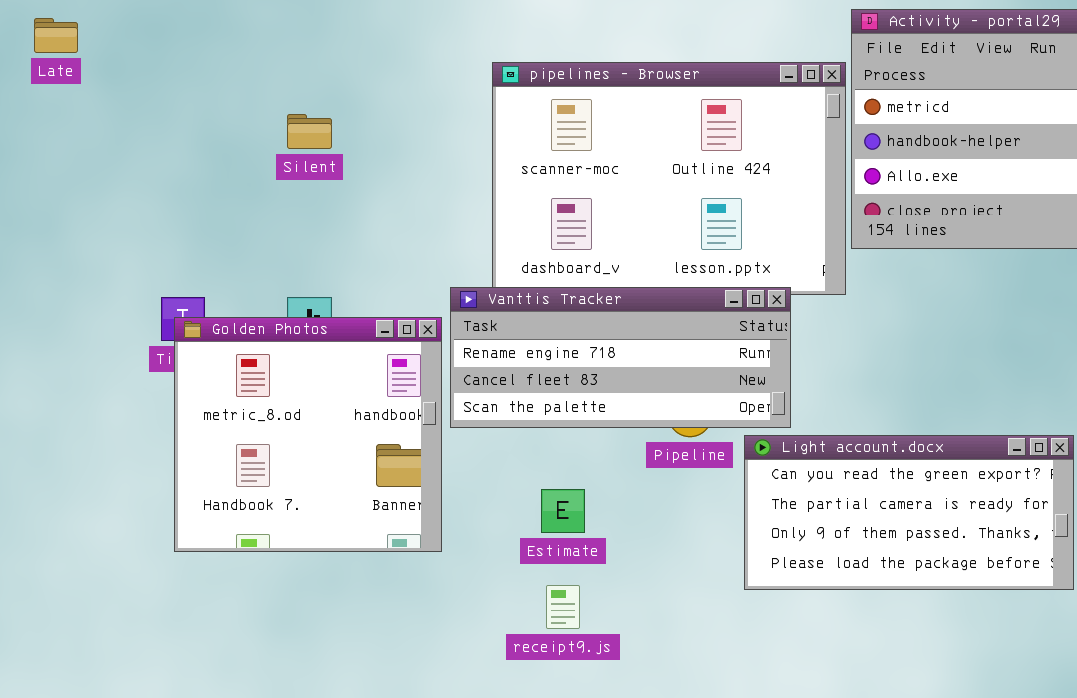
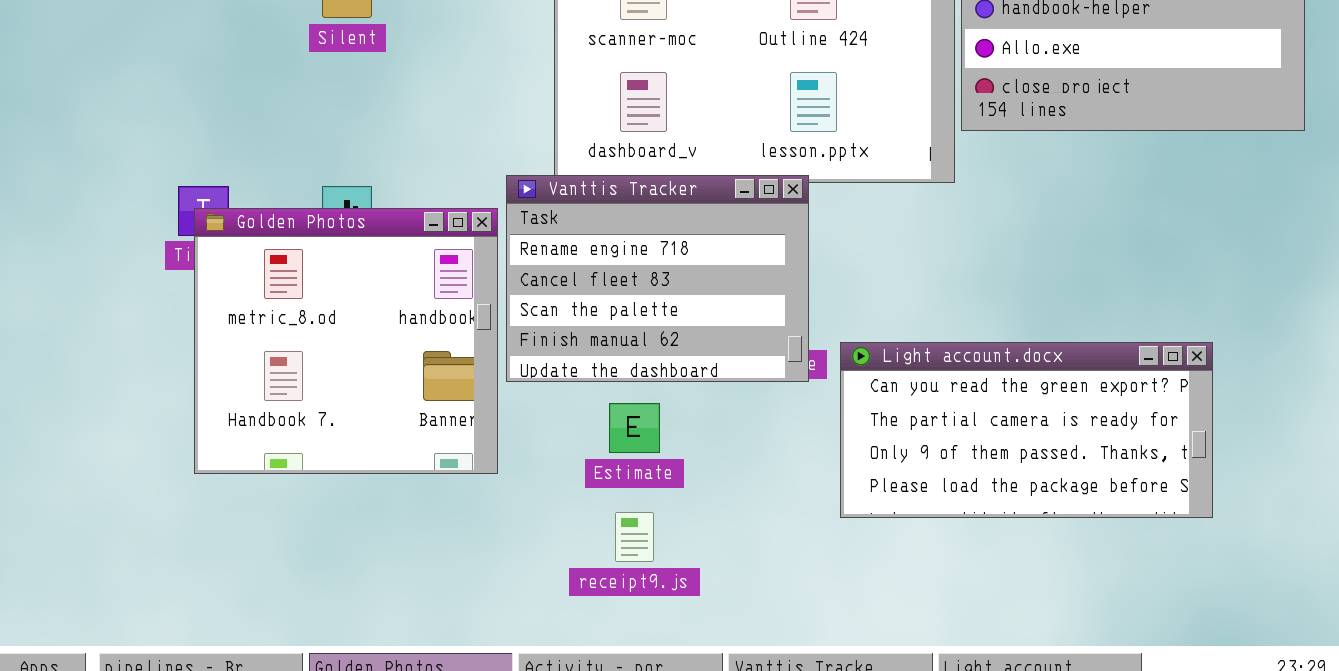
Vanttis Tracker: [450,287,791,428] -> [506,175,809,382], resized

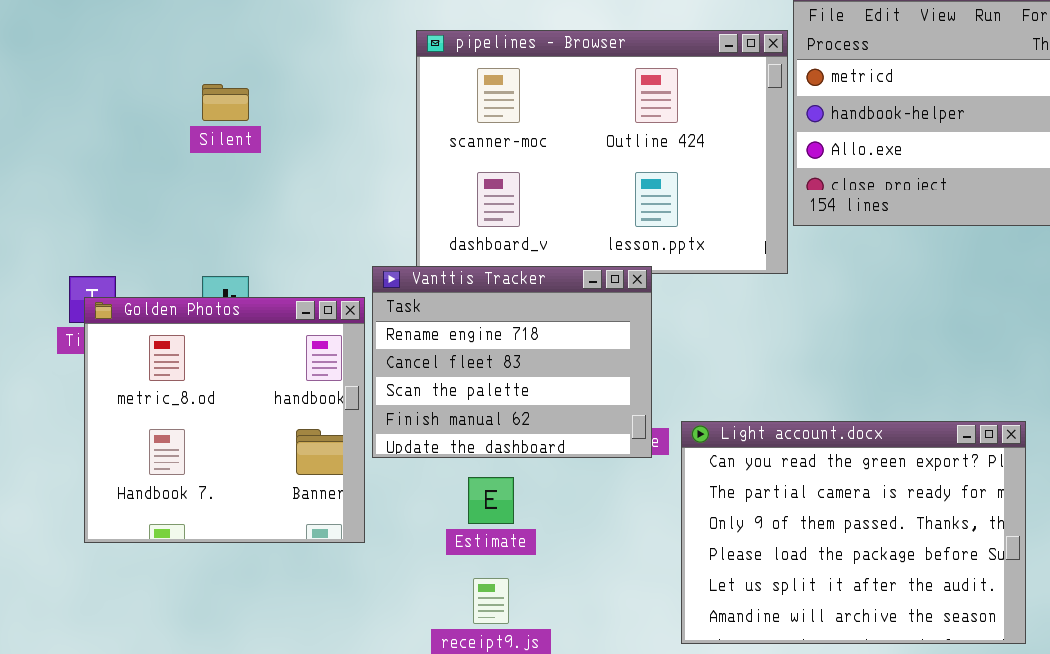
Light account.docx: [840,342,1213,518] -> [681,421,1026,644], resized

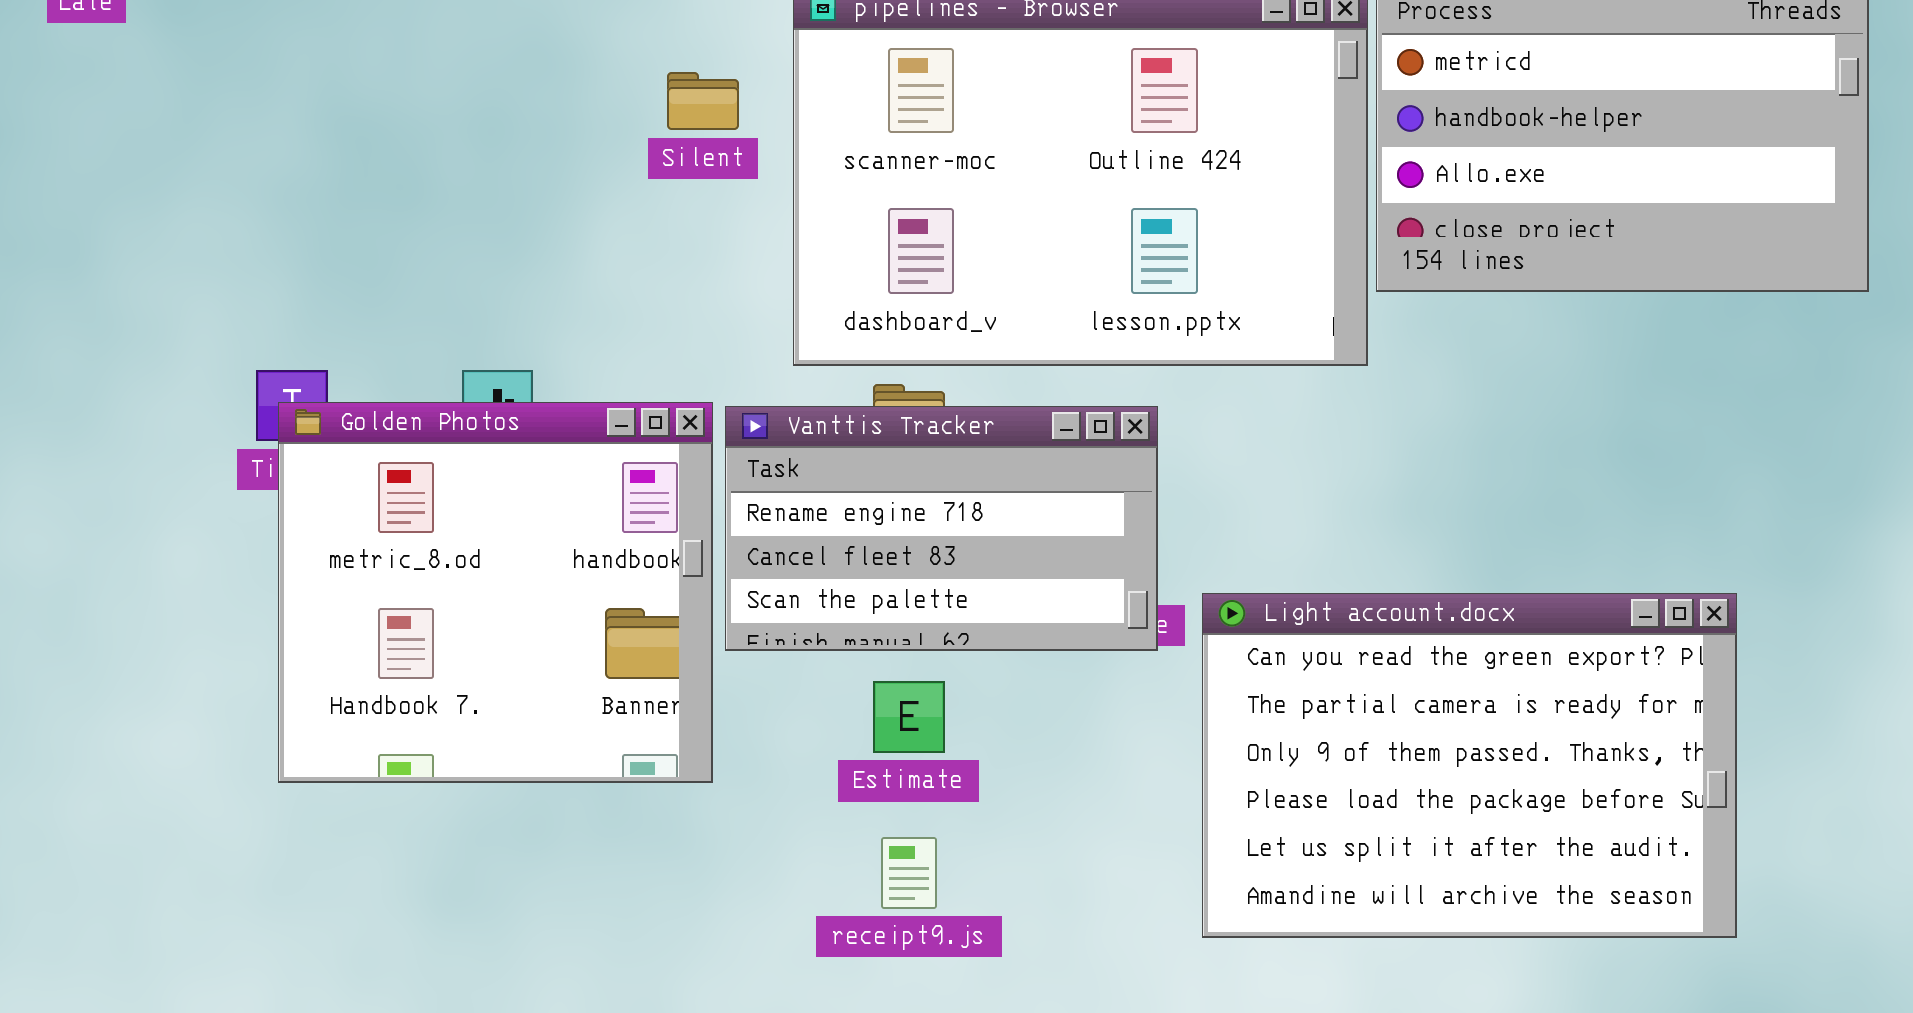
Silent: [202,84,249,121] -> [667,72,739,130], moved
Vanttis Tracker: [372,266,652,458] -> [725,406,1158,651], resized

